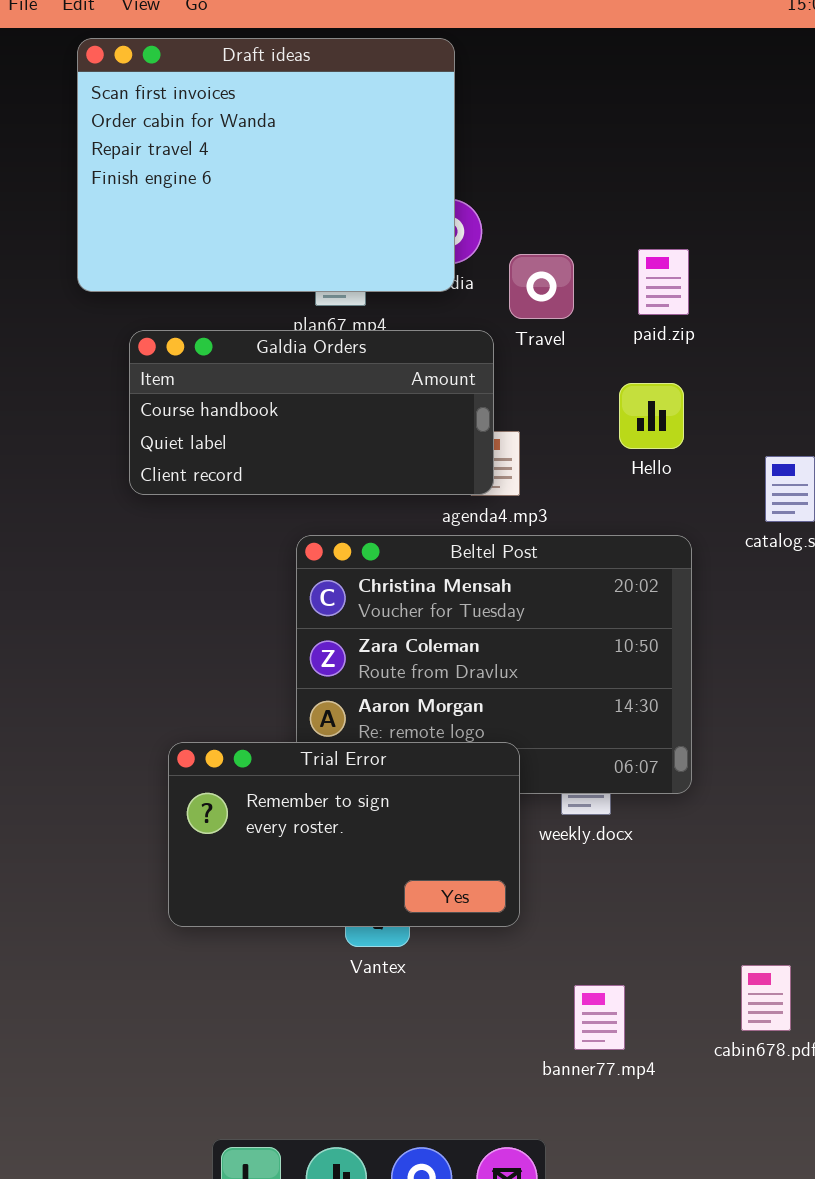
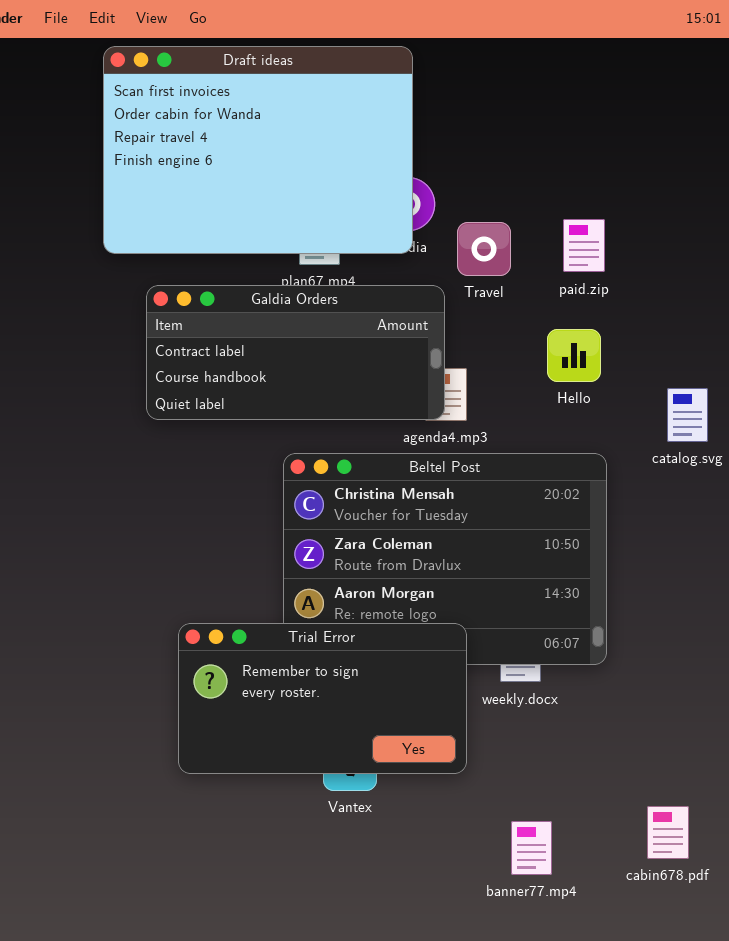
Galdia Orders: [129,330,494,495] -> [146,285,445,420], scrolled up 1 row

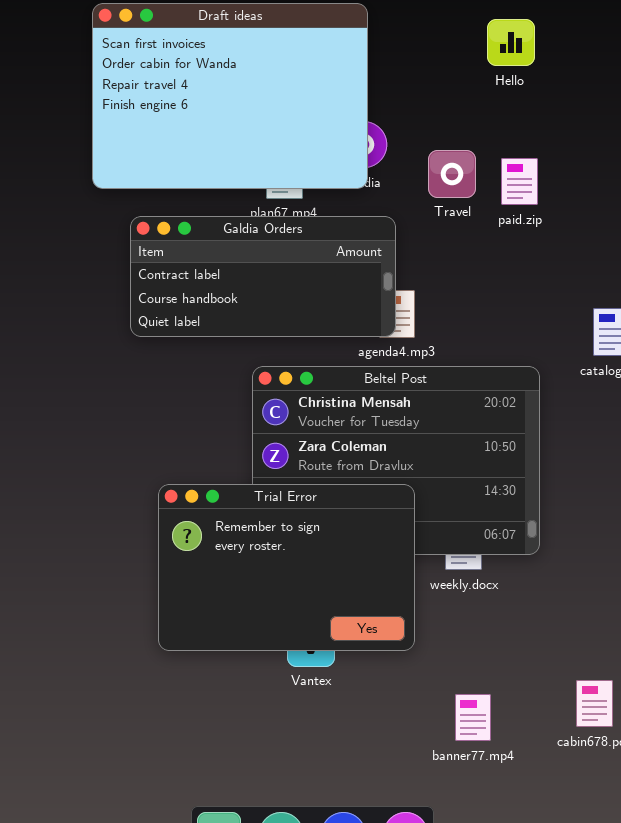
Travel: [457,222,511,276] -> [428,150,476,198], moved
Hello: [547,329,601,382] -> [487,19,535,66], moved
Trial Error: [178,623,467,774] -> [158,484,415,651], resized

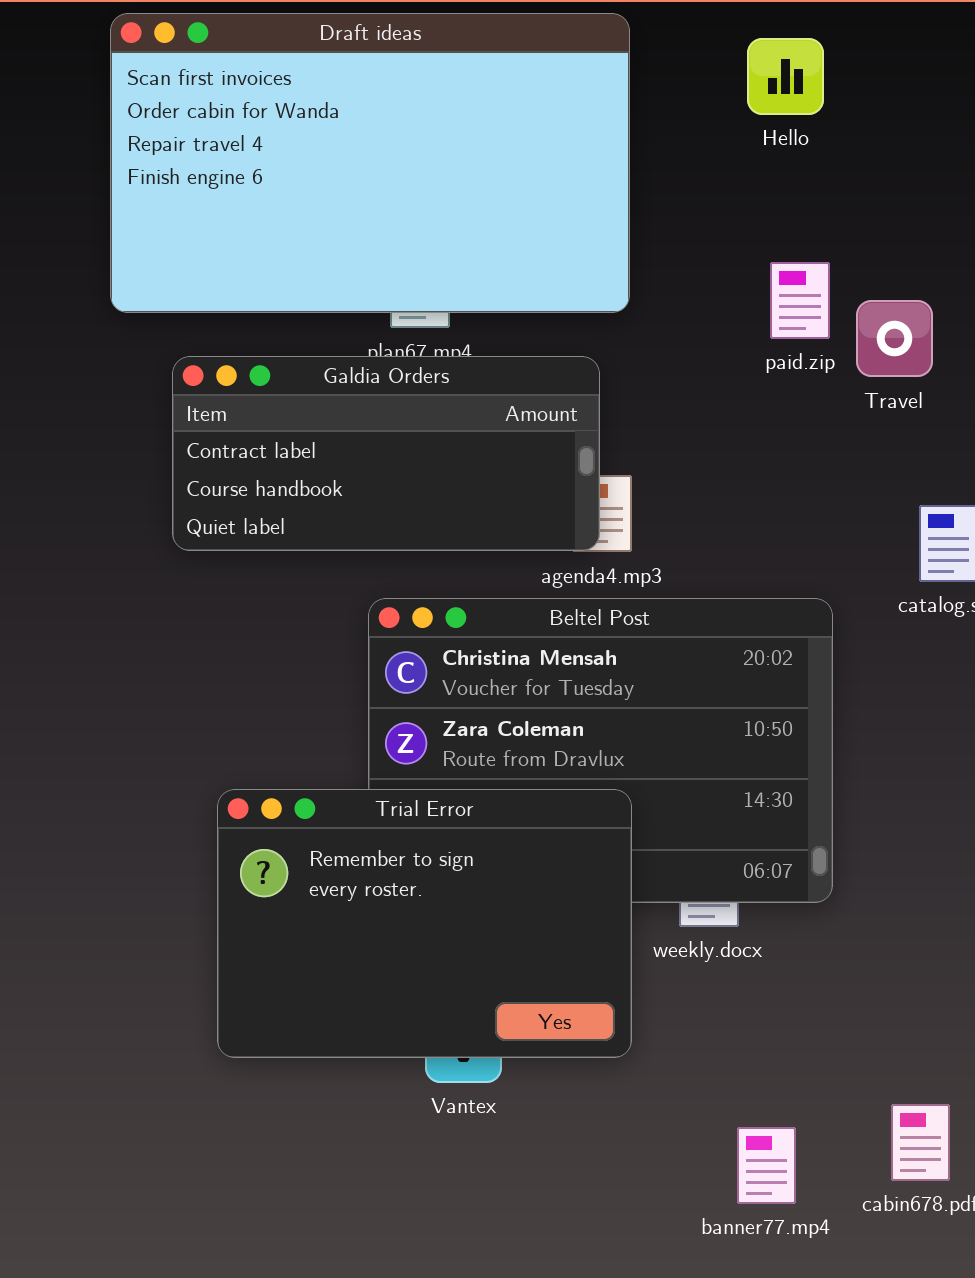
Draft ideas: [92,3,368,189] -> [110,13,630,313], resized
Travel: [428,150,476,198] -> [856,300,933,377], moved
banner77.mp4: [455,694,491,741] -> [737,1127,796,1204], moved

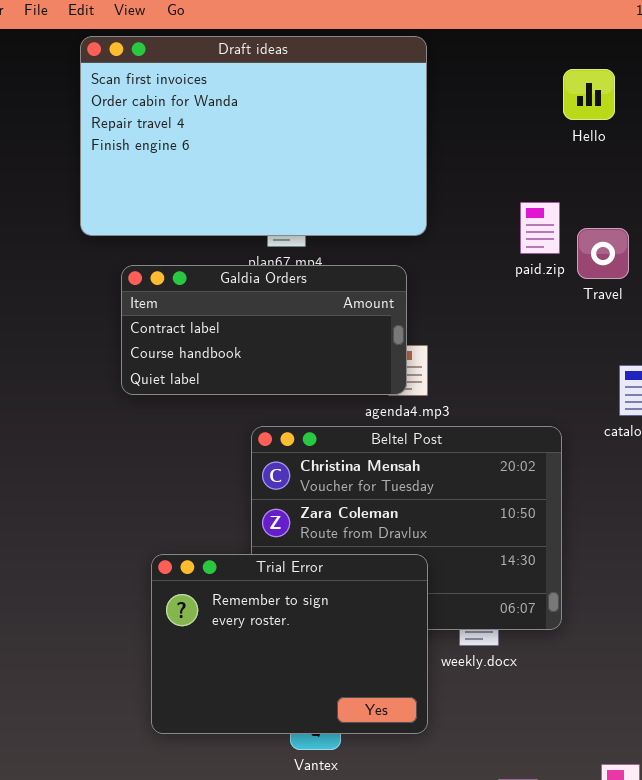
Hello: [747,38,824,115] -> [563,69,615,120], moved

